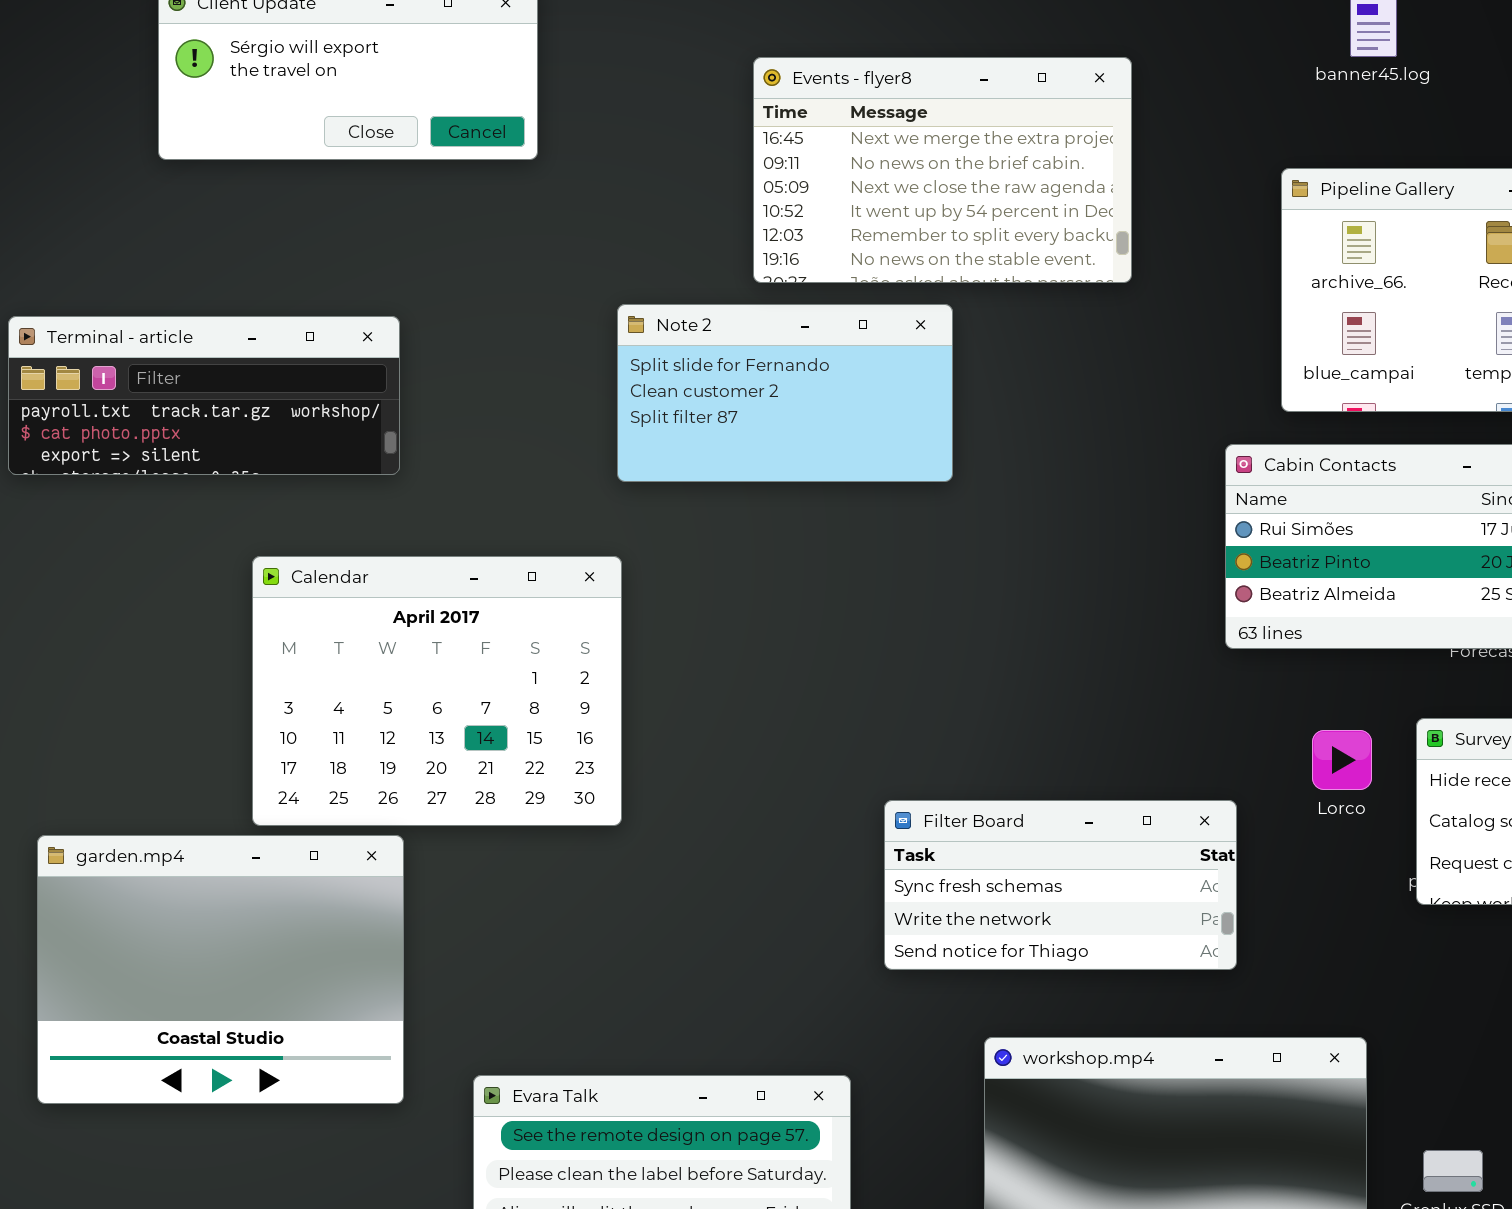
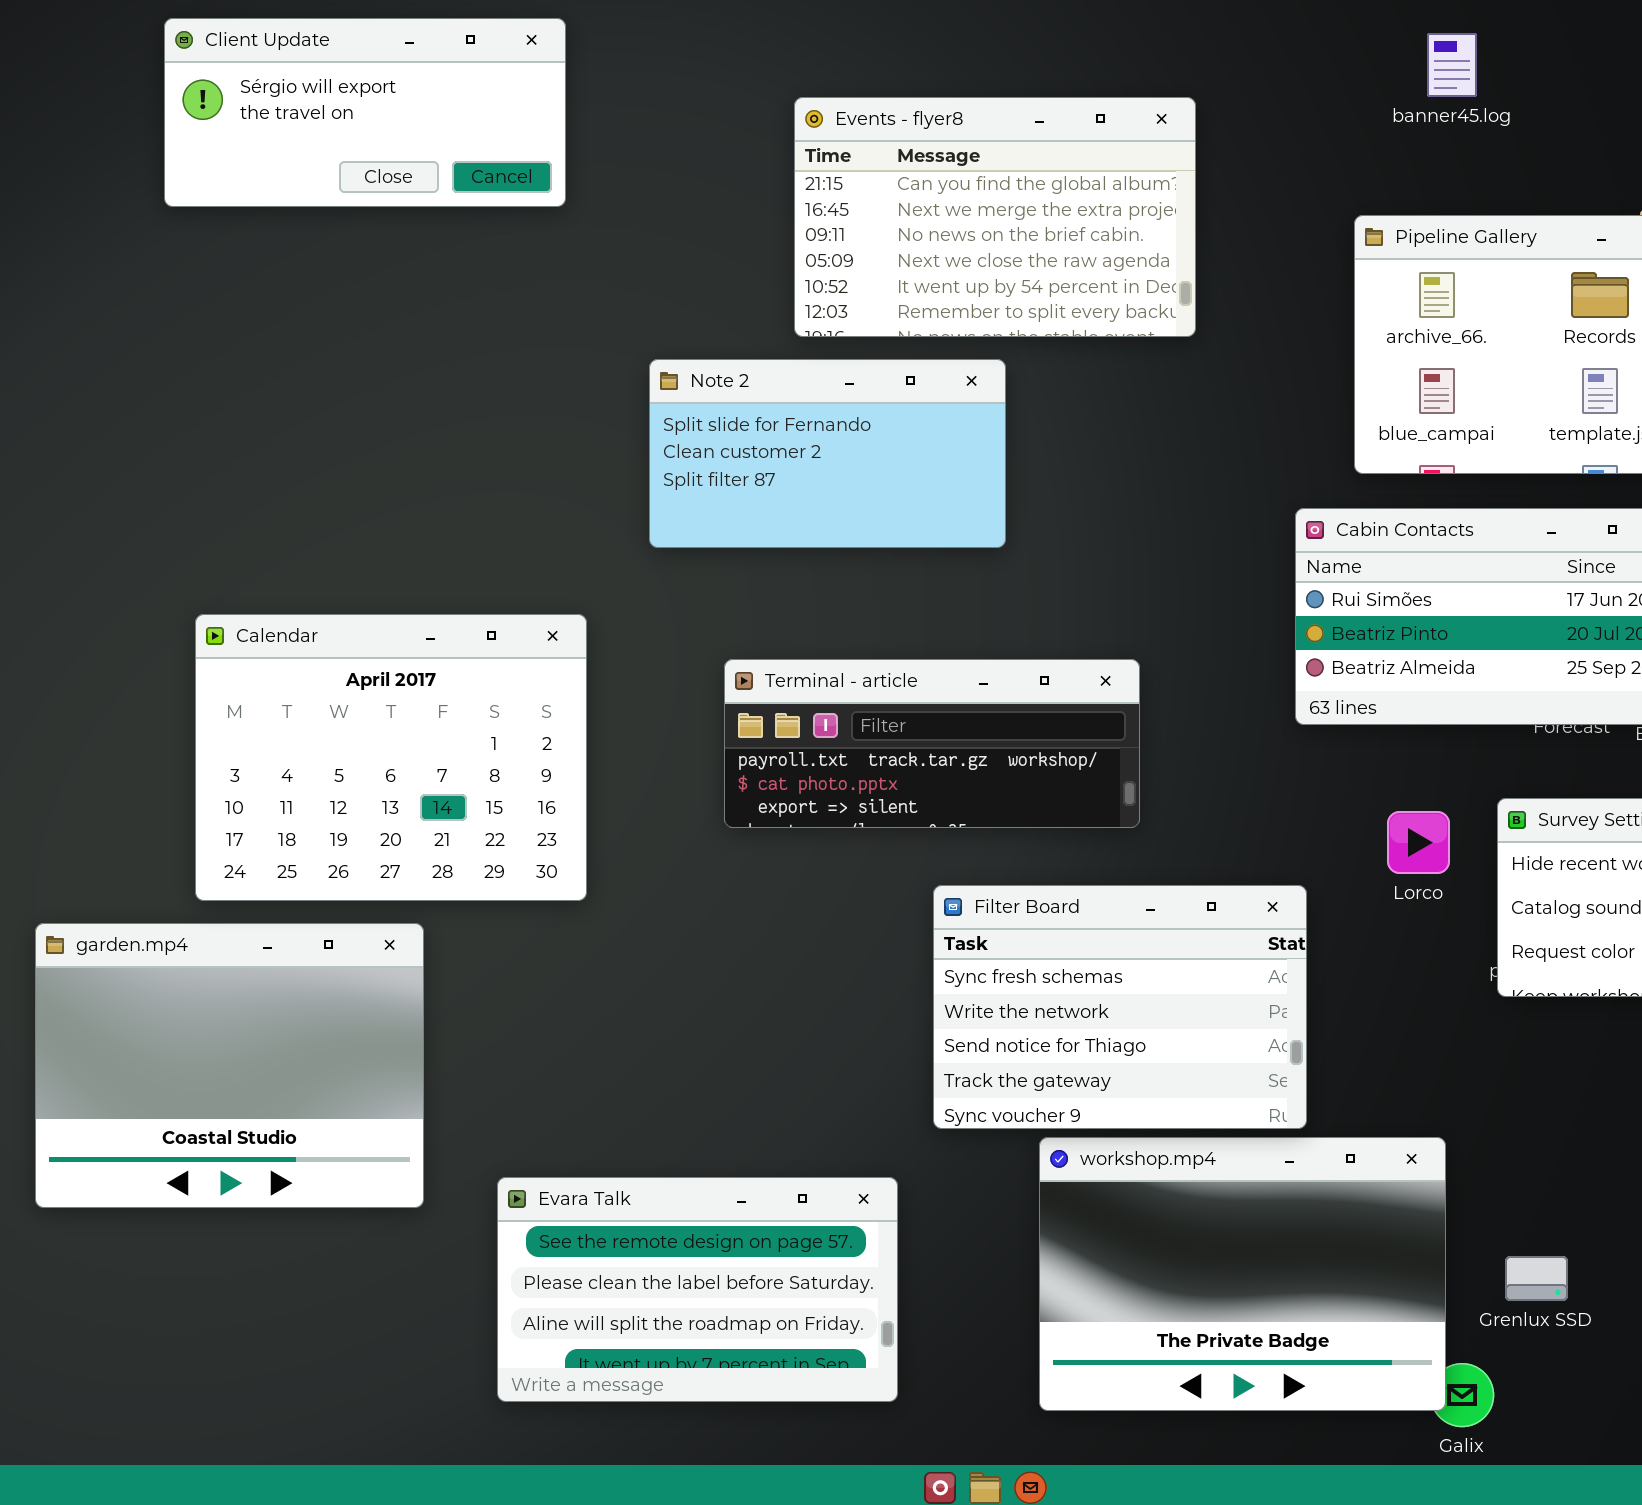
Events - flyer8: [753,57,1132,283] -> [794,97,1196,337], scrolled up 1 row
Terminal - article: [8,316,400,475] -> [724,659,1140,828], moved
Calendar: [252,556,622,826] -> [195,614,587,901], moved
Filter Board: [884,800,1237,970] -> [933,885,1307,1129], resized

